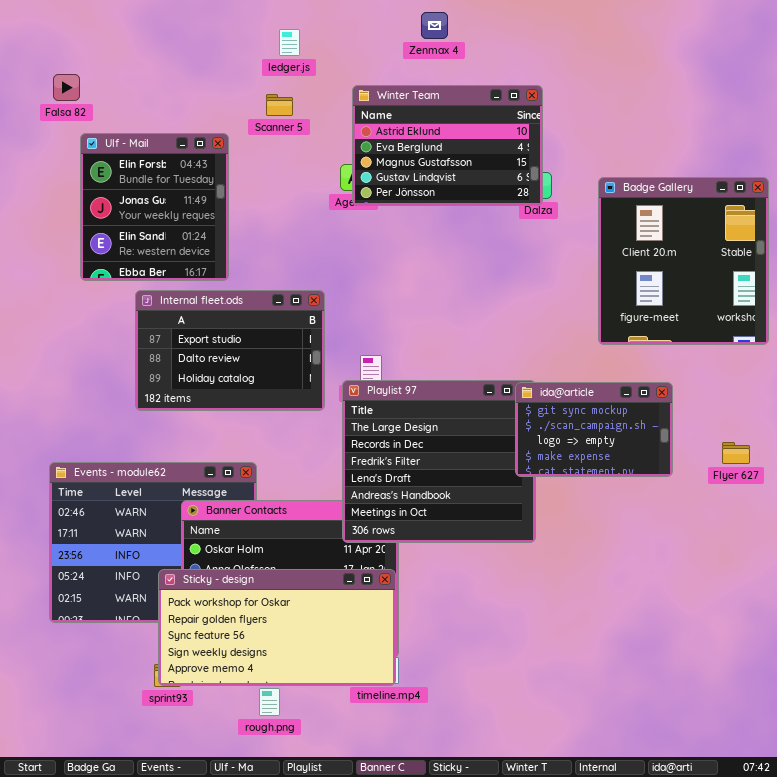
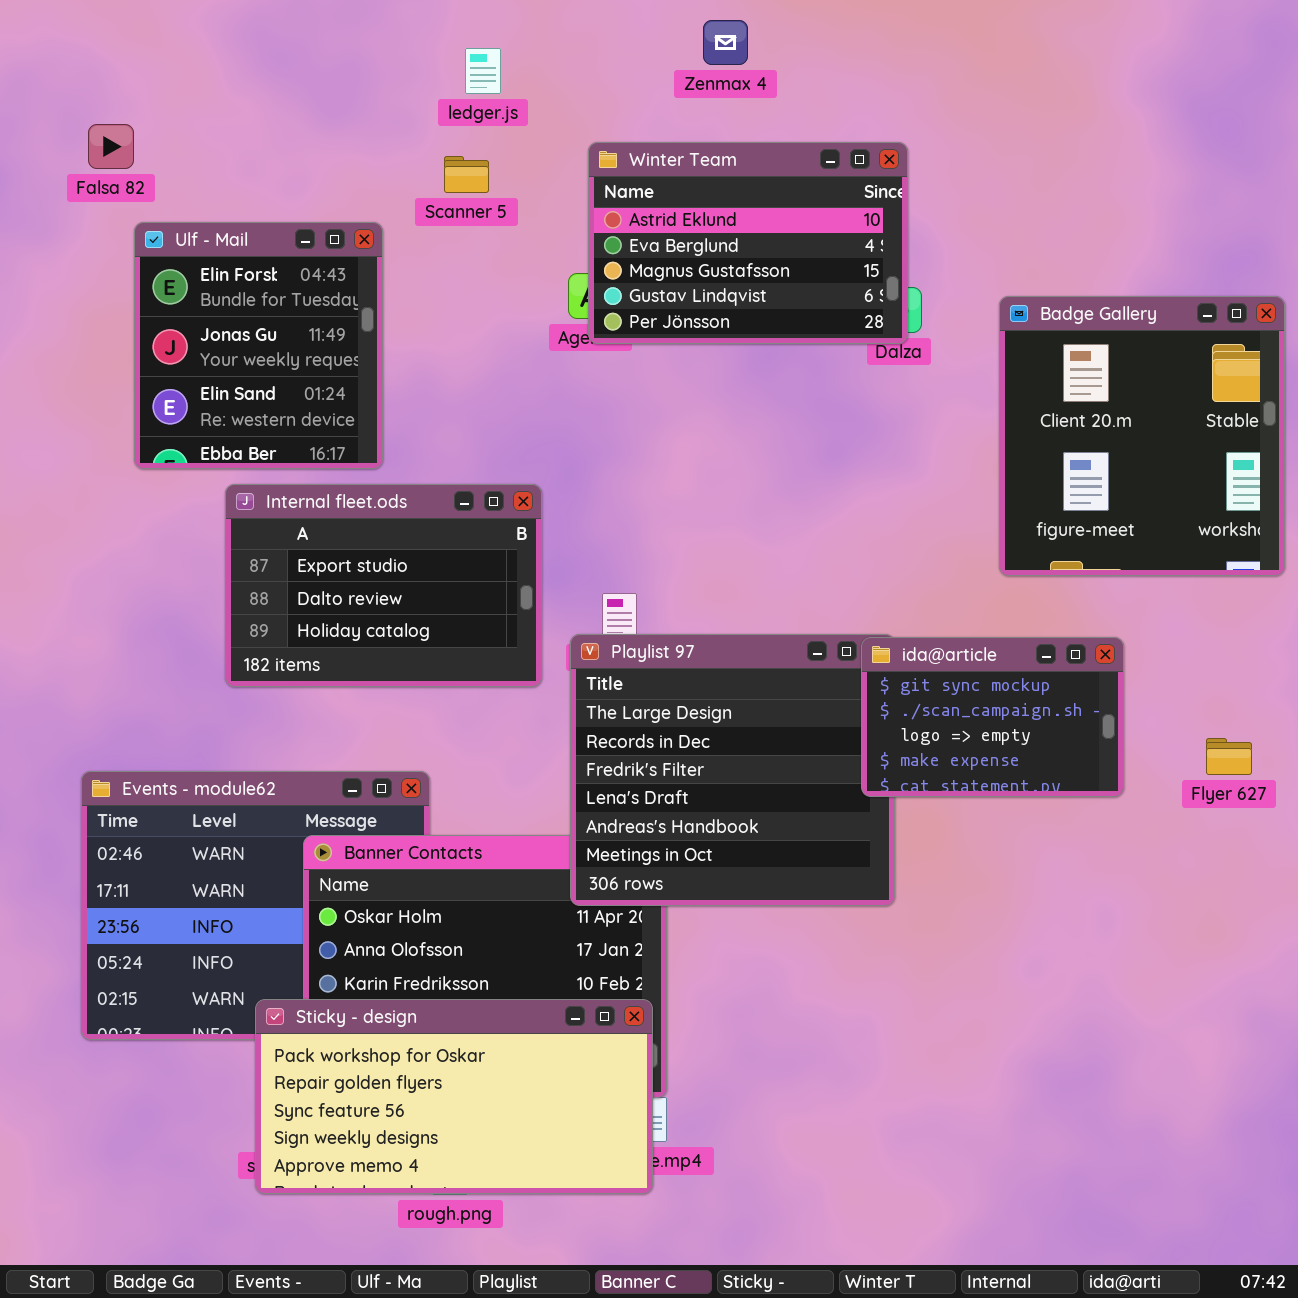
Sticky - design: [158,569,396,686] -> [255,999,653,1194], moved

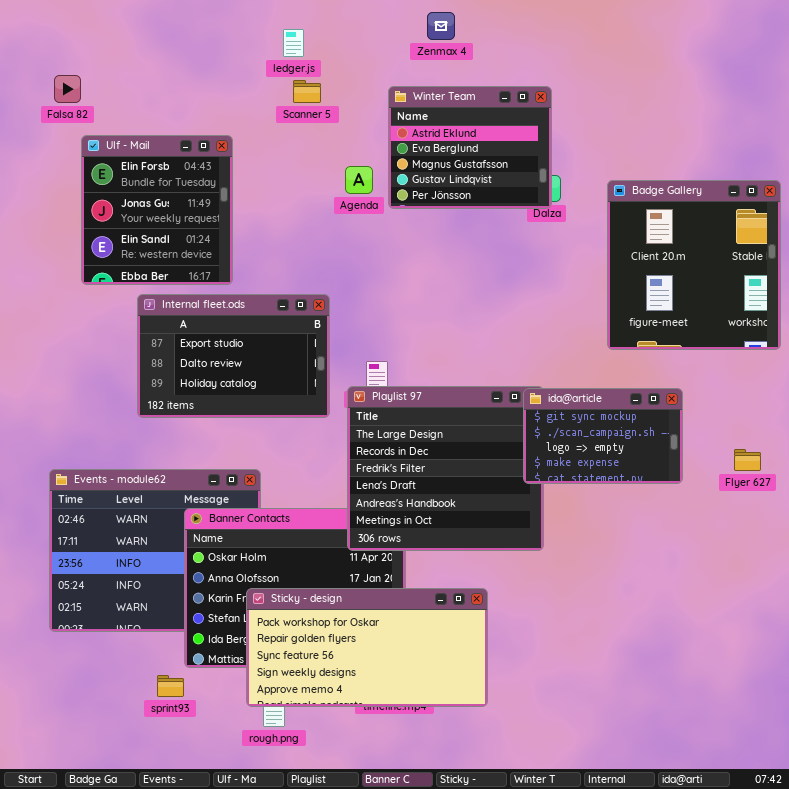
Winter Team: [588,142,908,344] -> [388,86,552,209], resized
Scanner 5: [444,156,489,193] -> [293,80,321,103], moved
Sticky - design: [255,999,653,1194] -> [246,588,488,707], moved

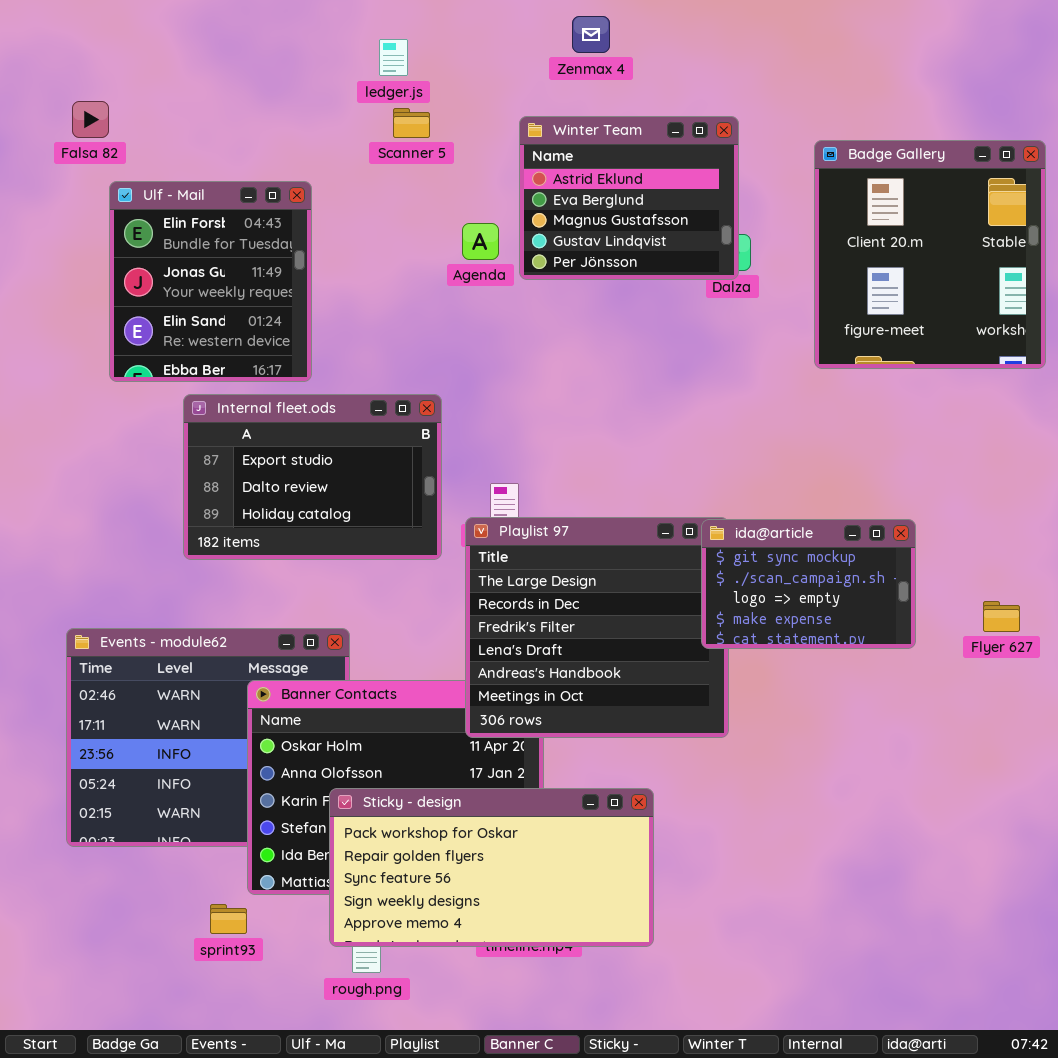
Badge Gallery: [607,180,781,350] -> [814,140,1046,369], moved

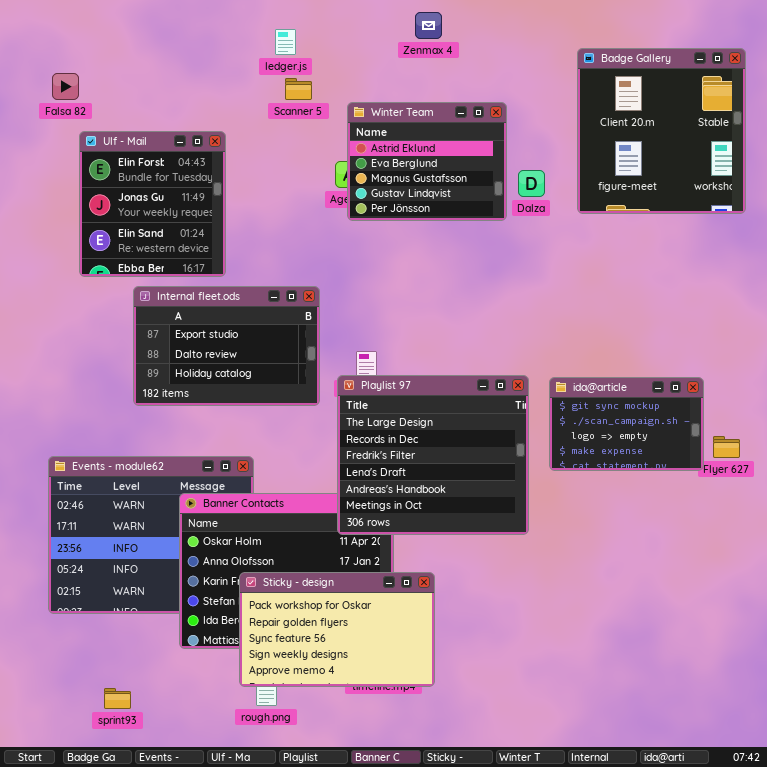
Winter Team: [519,116,739,280] -> [347,102,507,221], moved
Badge Gallery: [814,140,1046,369] -> [577,48,746,214], moved
ida@article: [701,519,916,649] -> [549,377,704,471], moved
Sticky - design: [329,788,654,947] -> [239,572,435,687], resized
sprint93: [210,904,247,934] -> [104,688,131,709], moved

